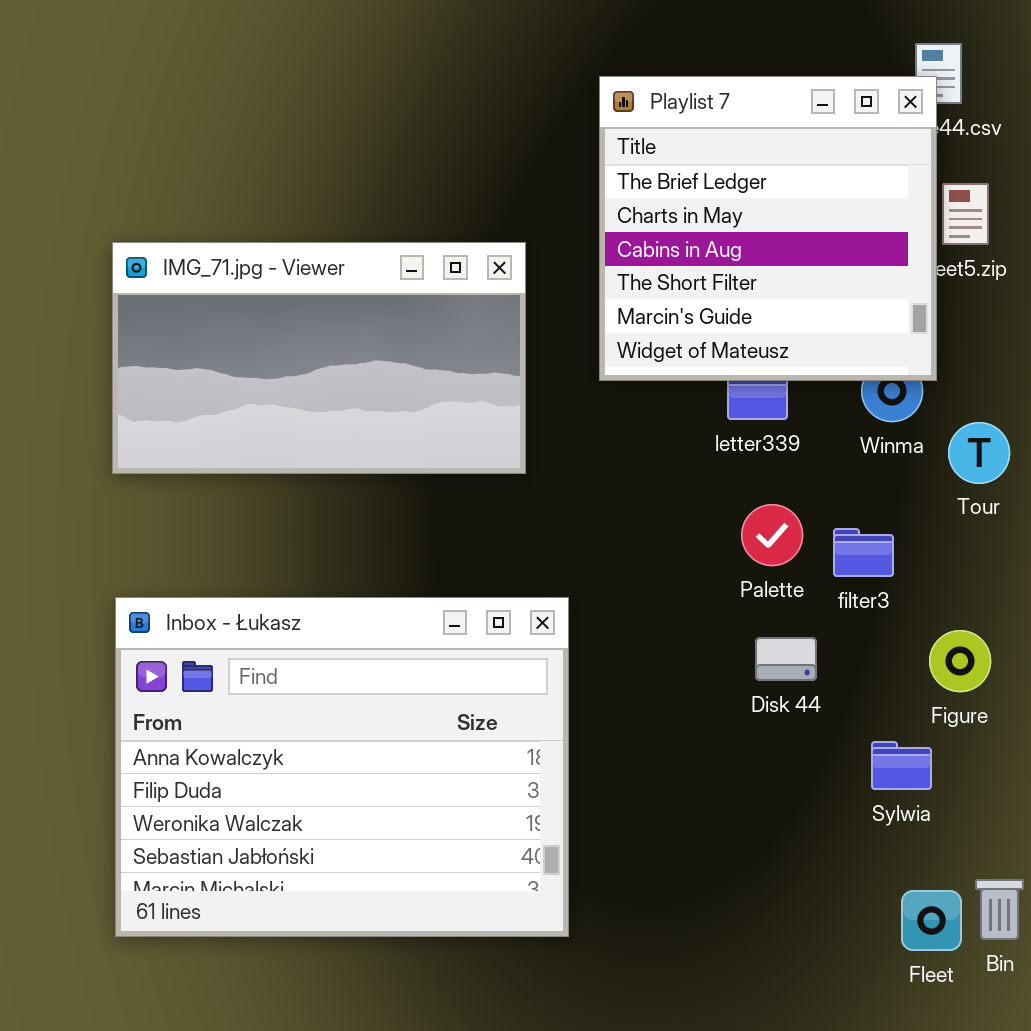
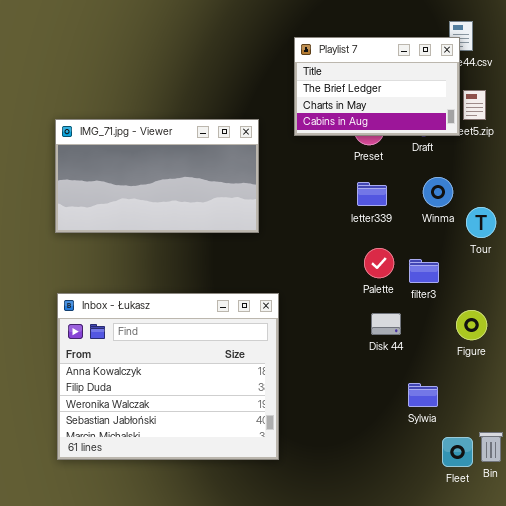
Playlist 7: [599,76,937,381] -> [294,37,460,136], resized
Sylwia: [871,741,932,790] -> [408,383,438,407], moved

